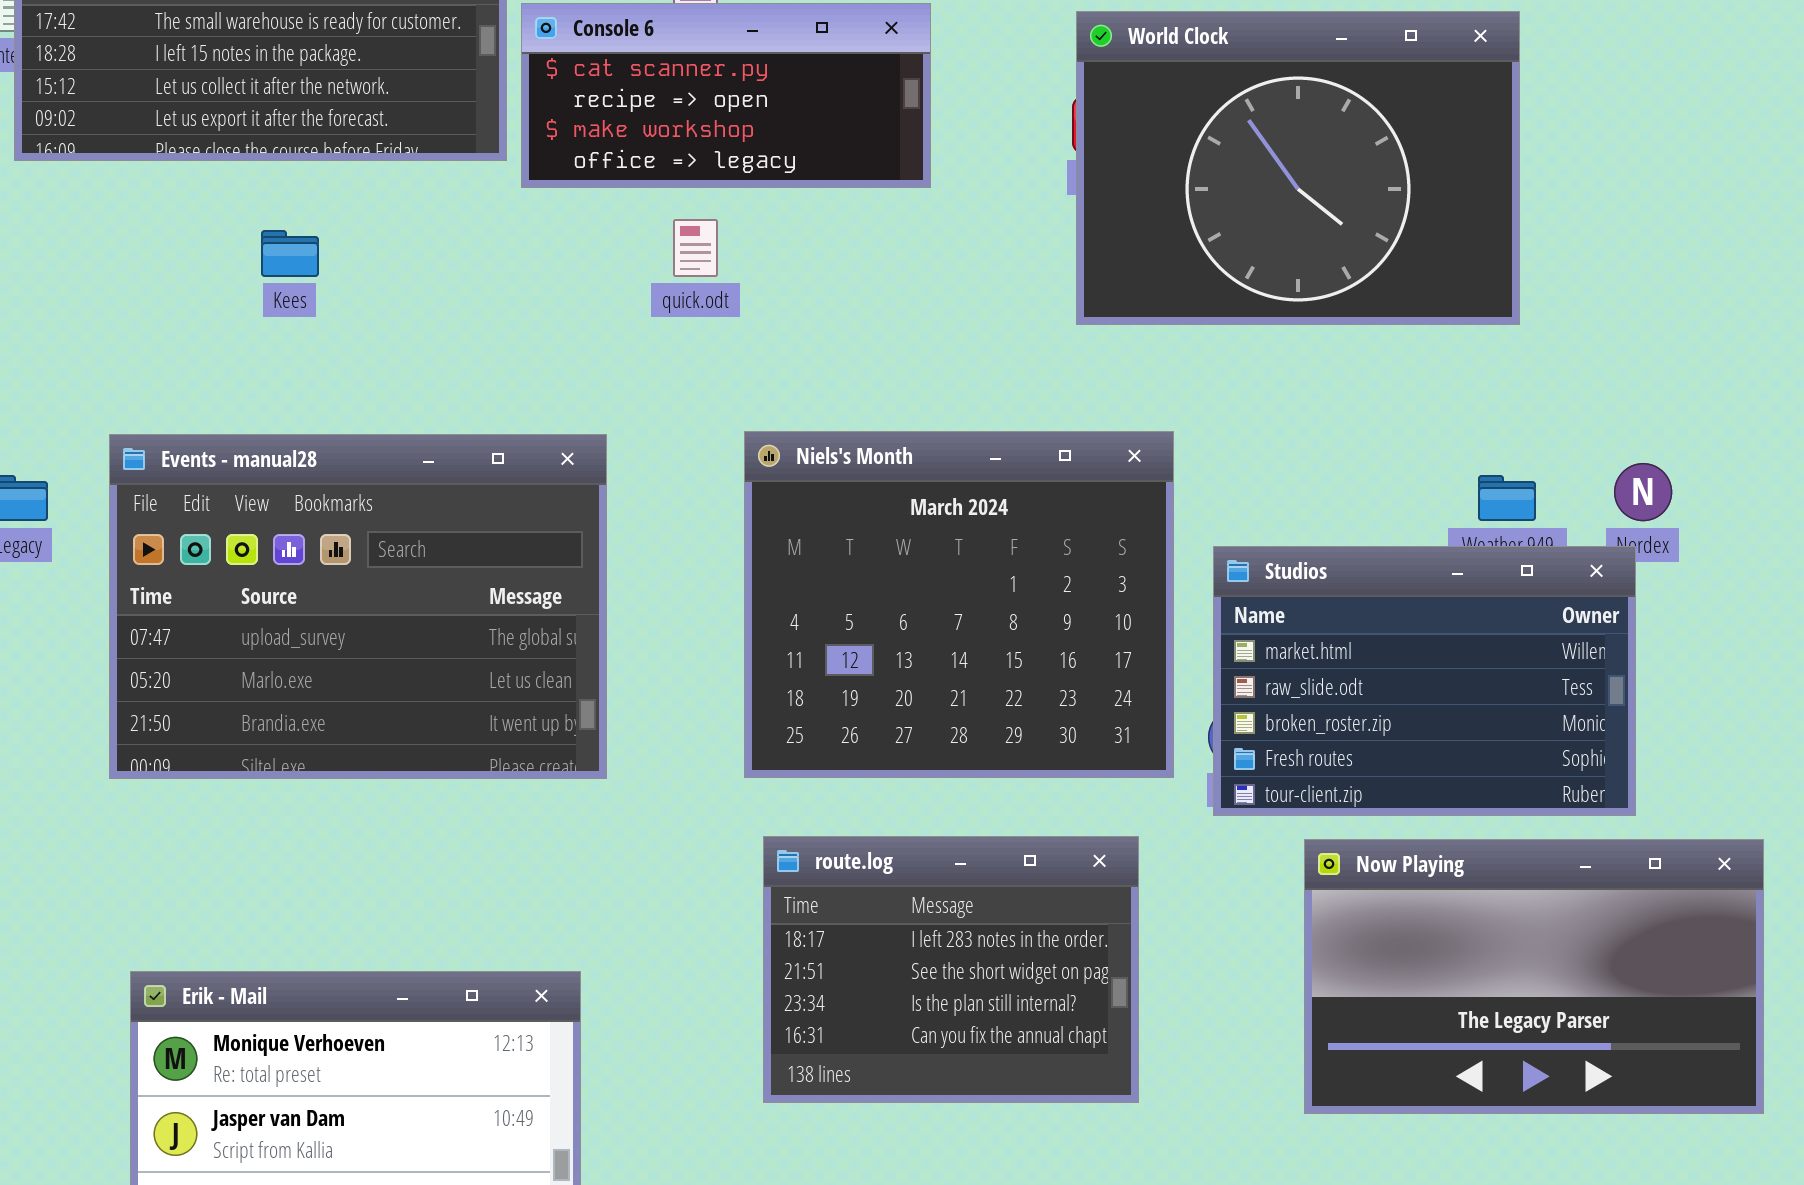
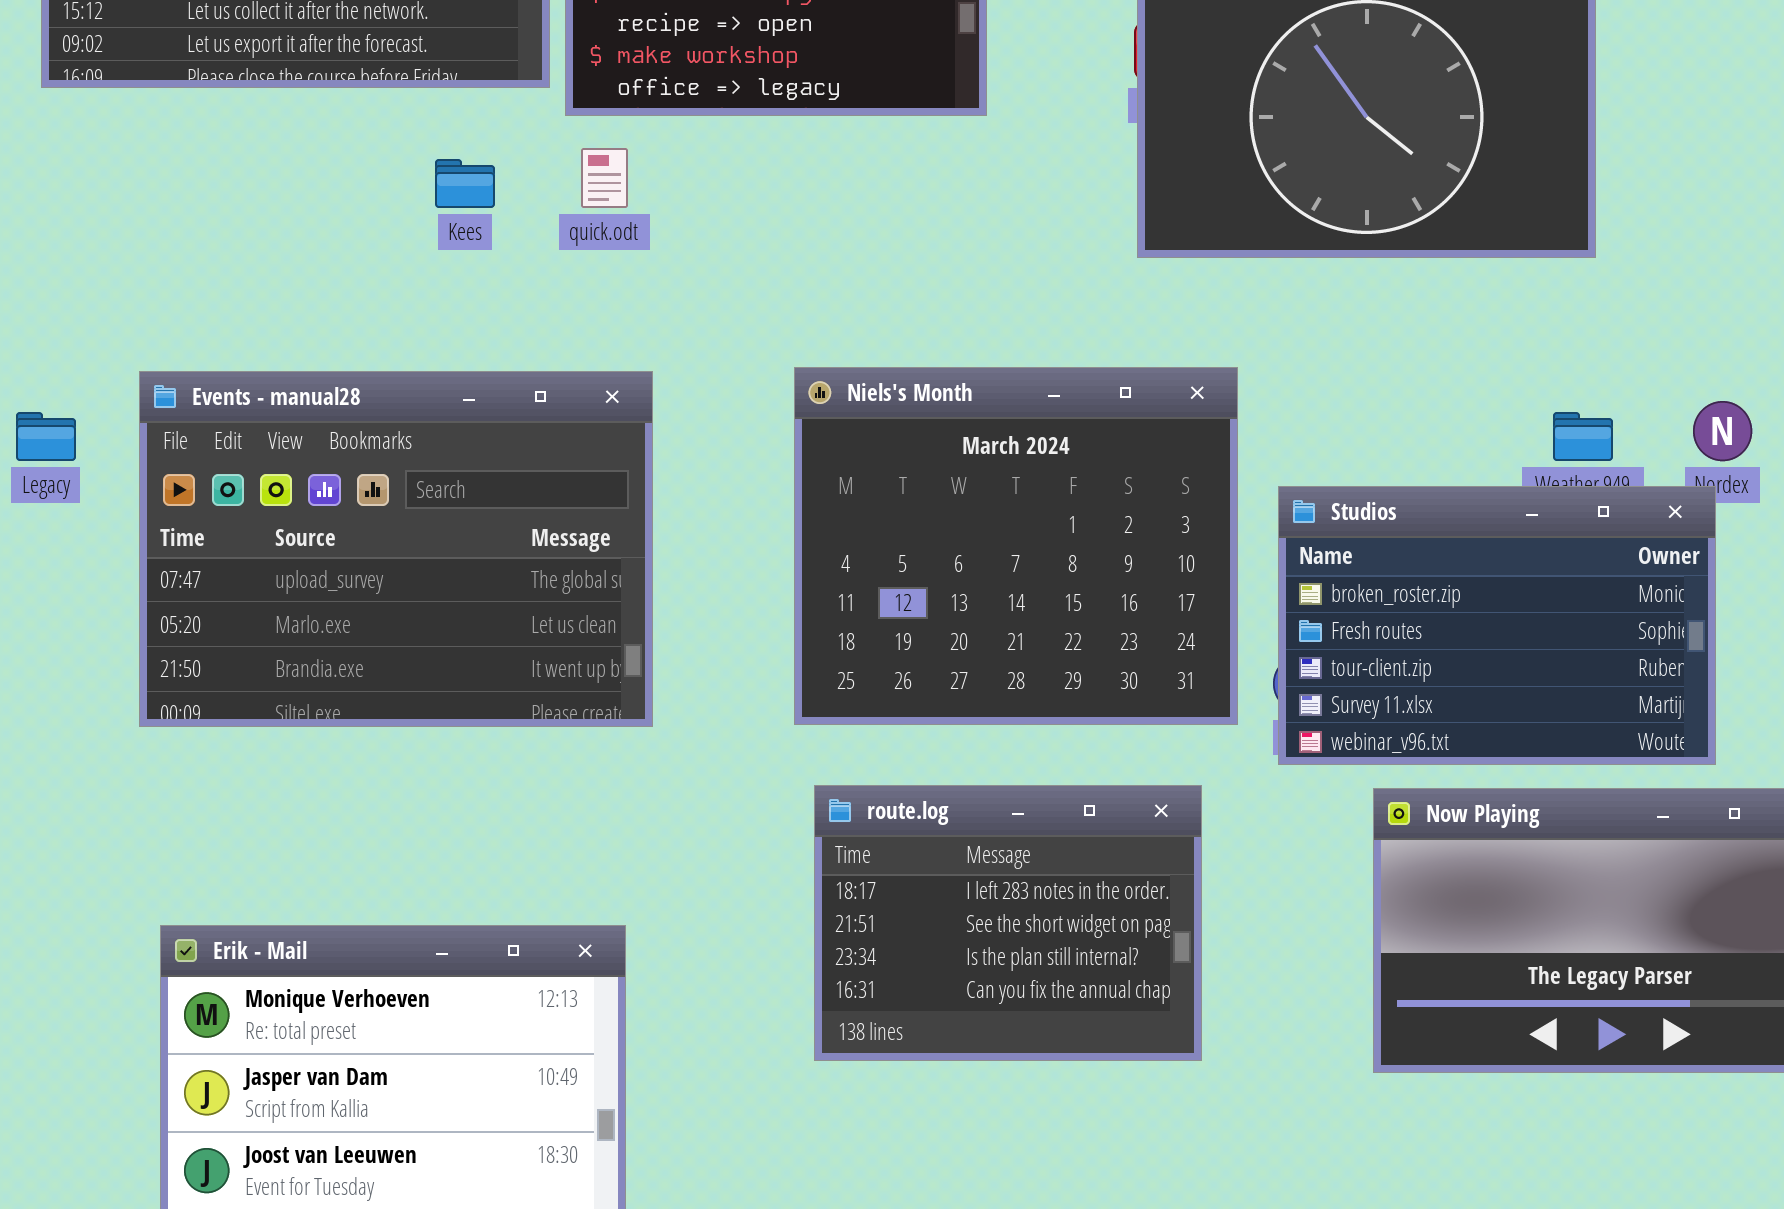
quick.odt: [673,219,718,277] -> [581,148,628,208], moved
Kees: [261,230,319,277] -> [435,159,495,208], moved
Studios: [1213,546,1636,816] -> [1278,486,1716,765], scrolled down 2 rows

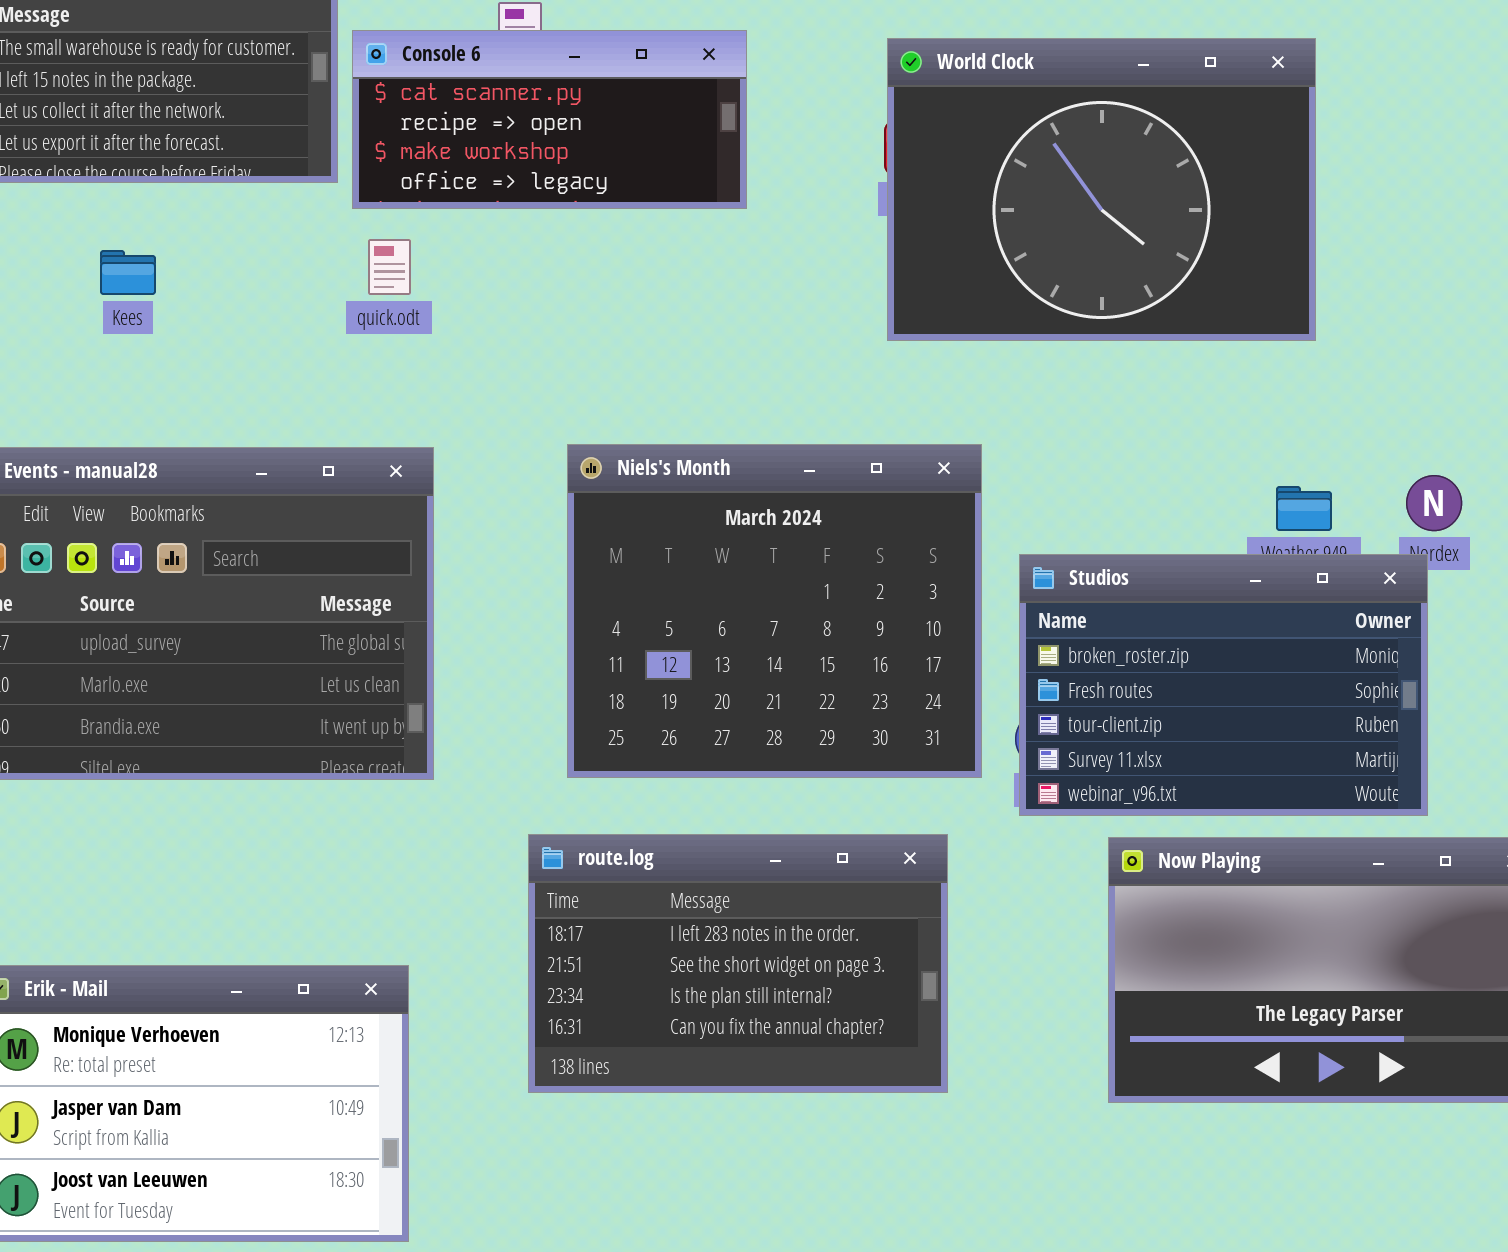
Kees: [435,159,495,208] -> [100,250,156,295], moved
route.log: [814,785,1202,1061] -> [528,834,948,1093], resized

